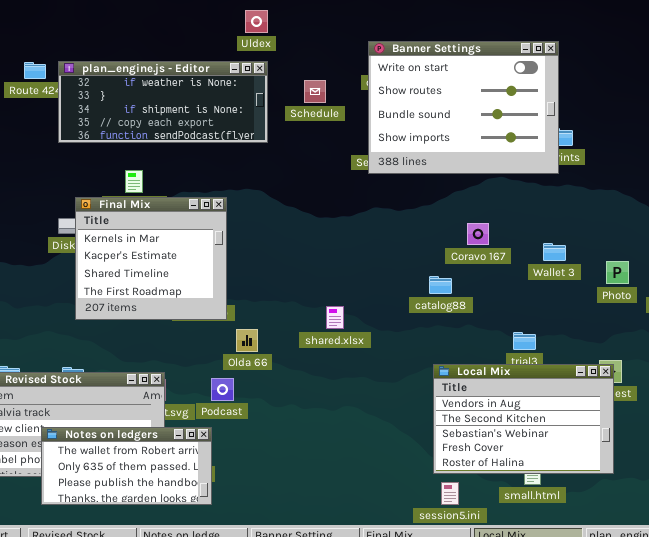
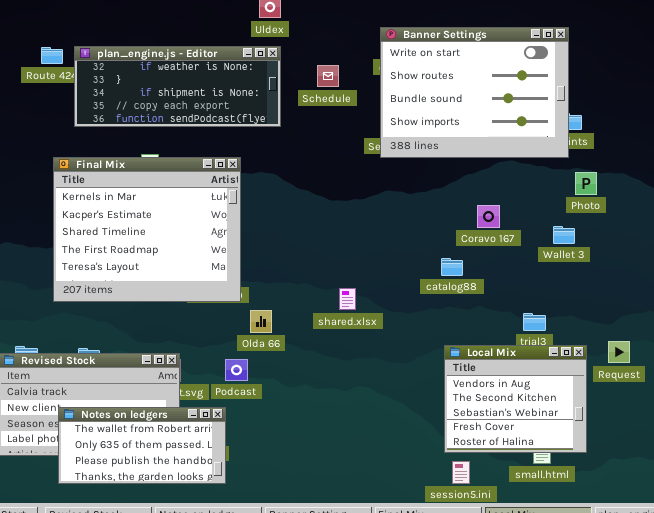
Final Mix: [75,197,227,320] -> [53,157,241,302], resized
Photo: [606,261,629,284] -> [575,172,597,195], moved
Local Mix: [433,364,614,474] -> [444,345,587,453], resized

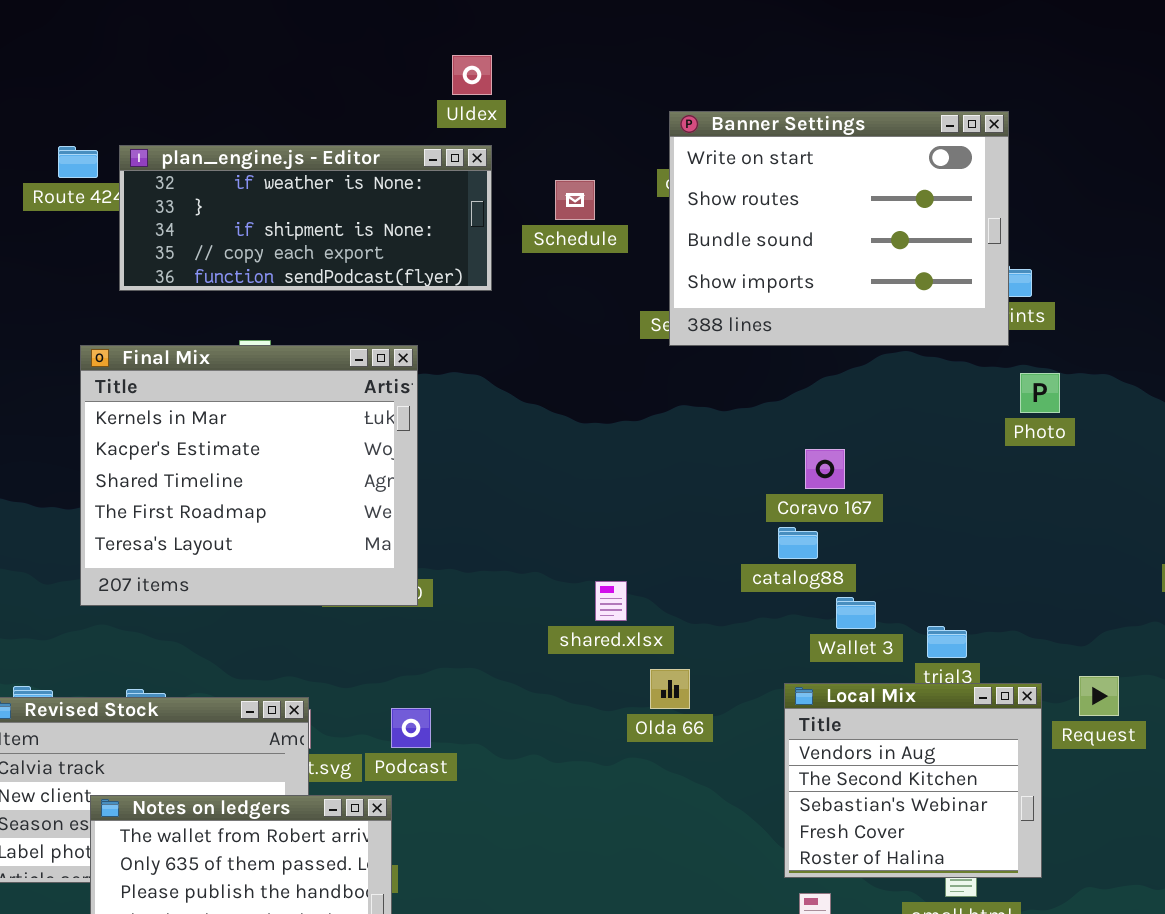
Coravo 167: [477,205,500,228] -> [805,449,845,489], moved
Wallet 3: [553,226,575,244] -> [836,597,876,629], moved
Olda 66: [250,310,272,333] -> [650,669,690,709], moved

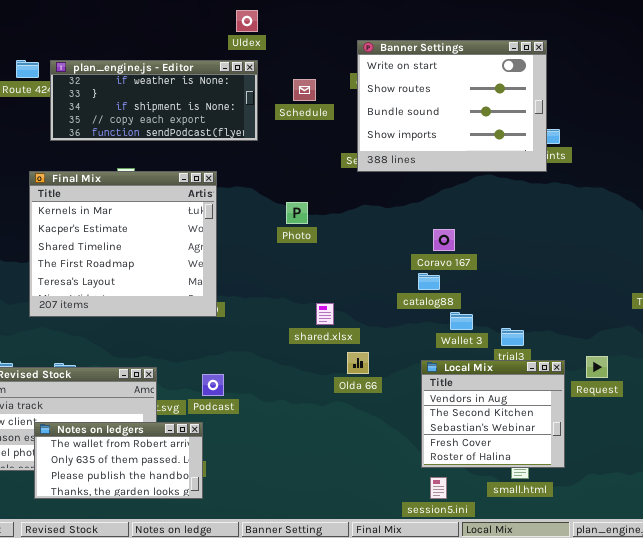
Photo: [1020,373,1060,413] -> [286,202,308,224], moved

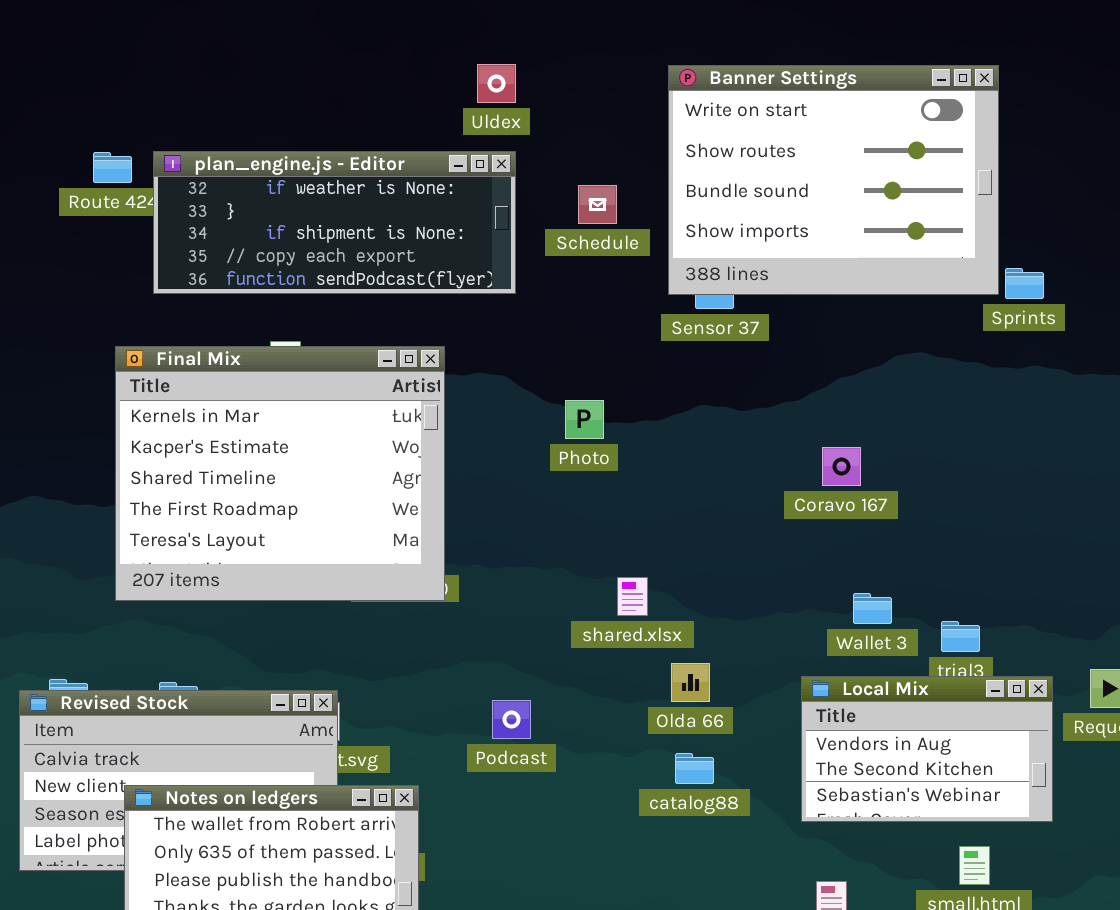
Banner Settings: [357,40,547,172] -> [668,65,999,295], moved
catalog88: [418,273,440,290] -> [675,753,714,784], moved
Local Mix: [421,360,565,468] -> [801,676,1053,822], resized
Podcast: [202,374,224,396] -> [492,700,531,739], moved

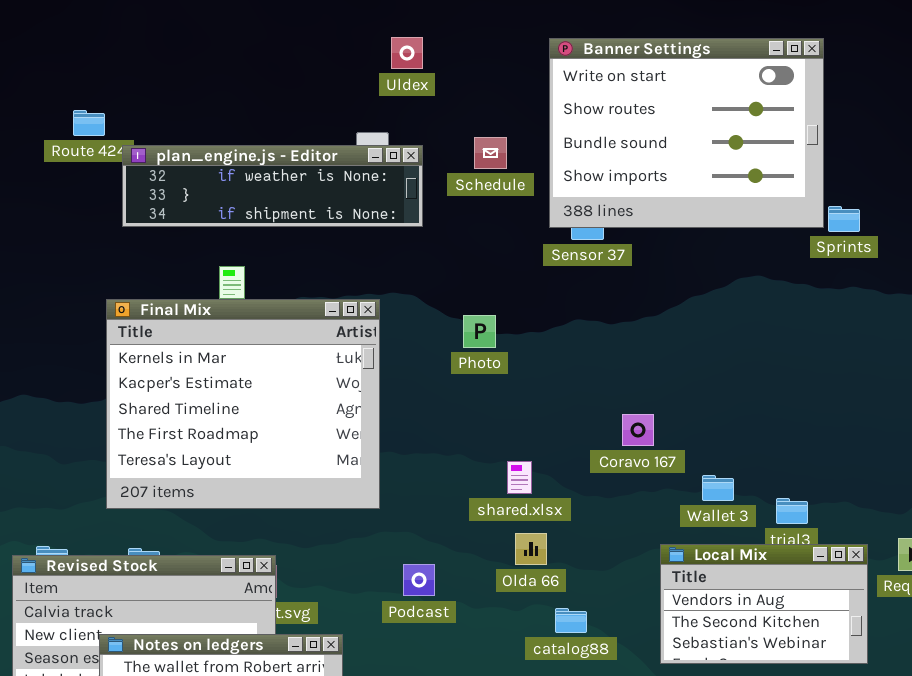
plan_engine.js - Editor: [153,151,516,294] -> [122,145,423,227], resized
Final Mix: [115,346,445,601] -> [106,299,380,509], moved
Coravo 167: [822,447,861,486] -> [622,414,654,446], moved
Olda 66: [671,663,710,702] -> [515,533,547,565], moved

